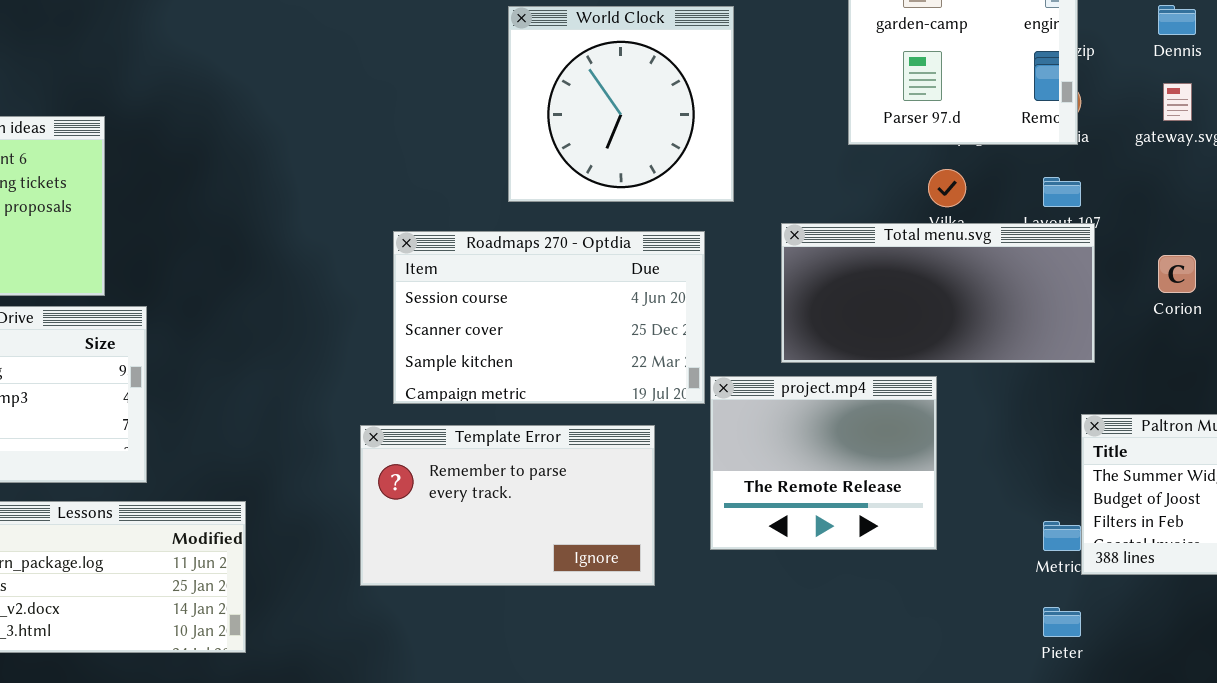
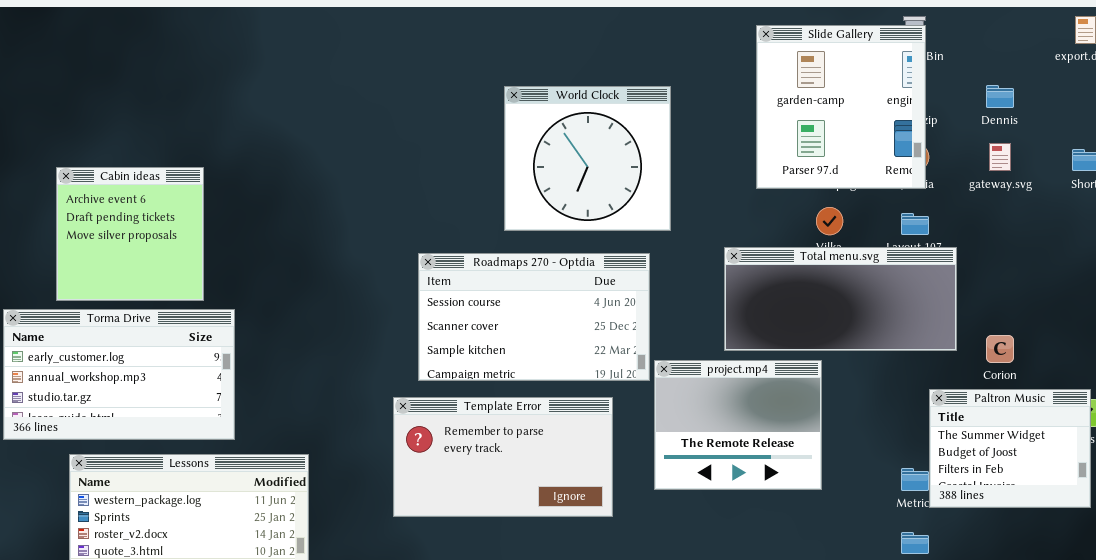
Total menu.svg: [781,223,1095,363] -> [724,247,957,351], moved
Corion: [1158,255,1196,293] -> [986,335,1014,363], moved

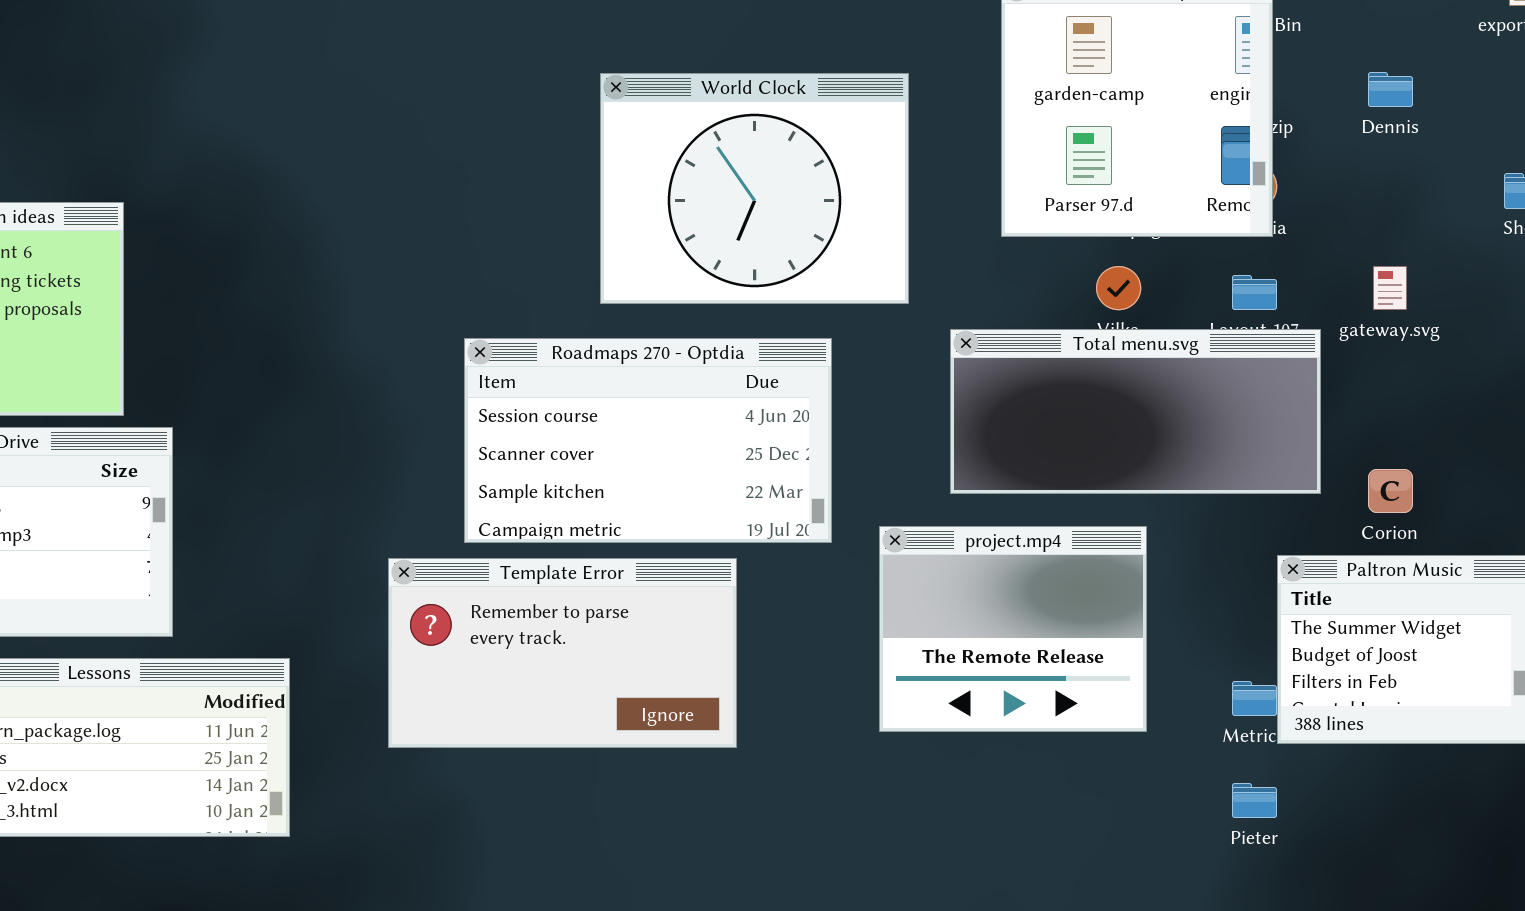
World Clock: [504,86,671,231] -> [600,73,909,304], resized
gateway.svg: [989,143,1011,171] -> [1373,266,1407,310], moved
project.mp4: [654,360,822,490] -> [879,526,1147,732], moved
Template Error: [393,397,613,517] -> [388,558,737,748], moved

